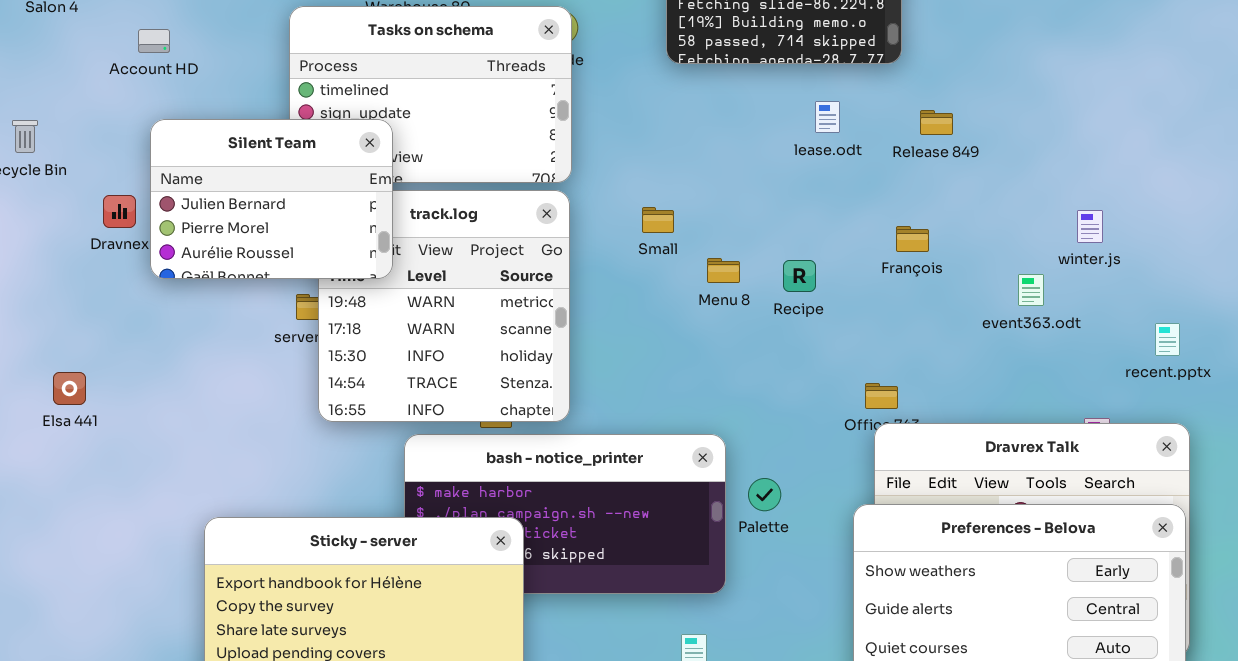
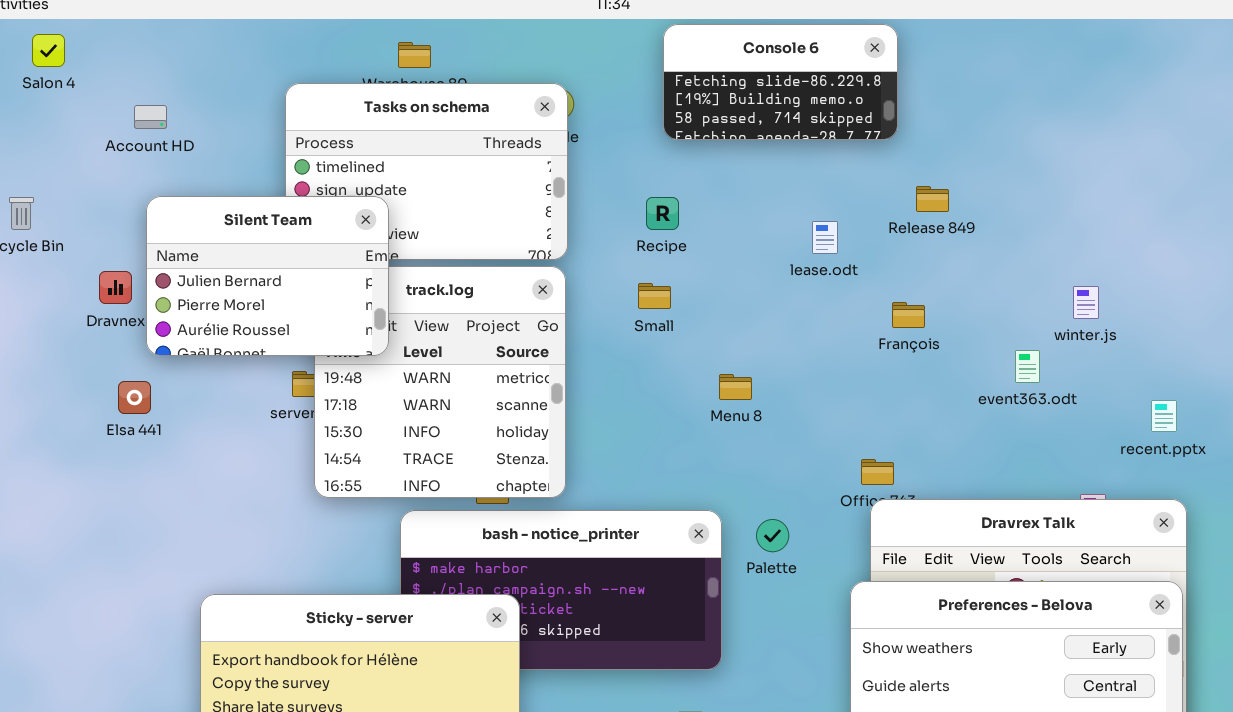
lease.odt: [815,101,840,133] -> [812,221,838,254], moved
Menu 8: [707,258,740,283] -> [719,374,752,400], moved
Recipe: [783,260,816,292] -> [646,197,679,230], moved
Elsa 441: [53,372,86,405] -> [118,381,151,414], moved
Palette: [748,478,781,511] -> [756,519,789,552], moved

